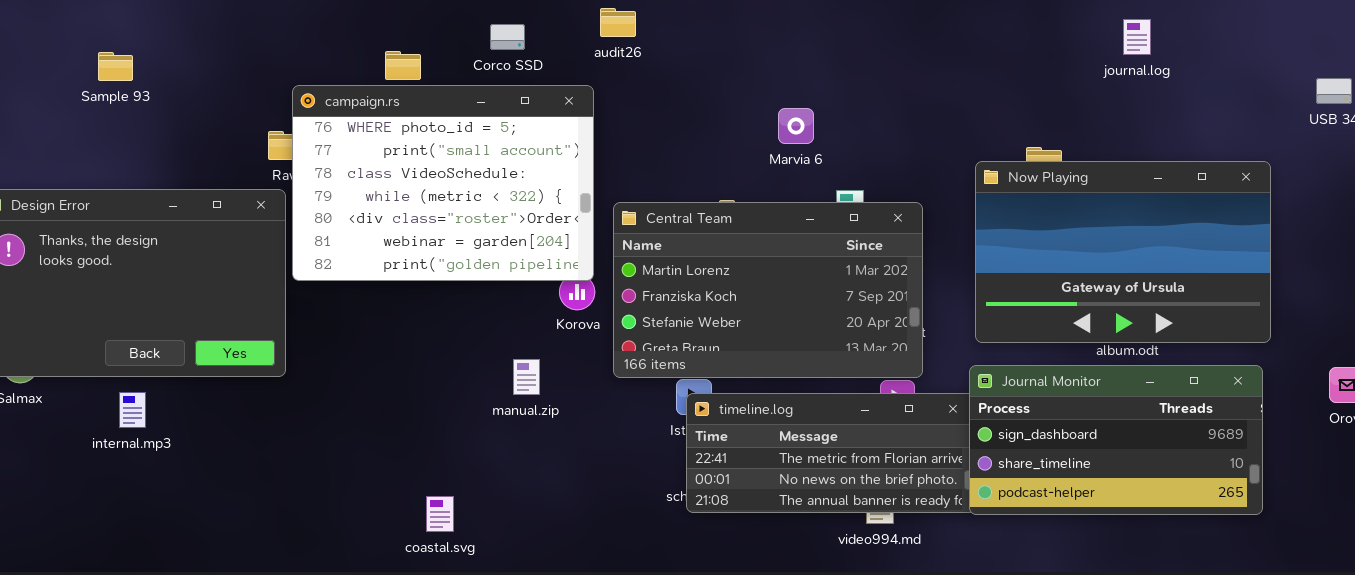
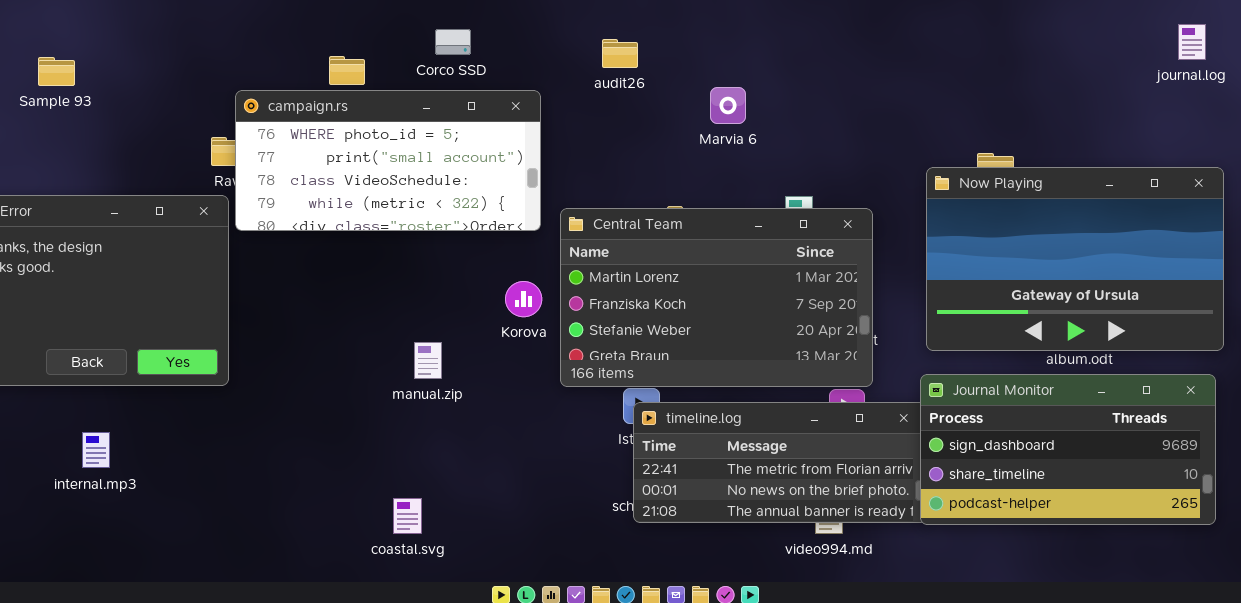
audit26: [600,8,636,37] -> [602,39,638,68], moved
journal.log: [1123,19,1151,55] -> [1178,24,1206,60], moved
campaign.rs: [292,85,594,281] -> [235,90,541,231], resized
Marvia 6: [778,108,814,144] -> [710,87,746,124], moved
manual.zip: [513,359,540,395] -> [414,342,442,379], moved
internal.mp3: [119,392,146,428] -> [82,432,110,468], moved
coastal.svg: [426,496,454,532] -> [393,498,422,534], moved

